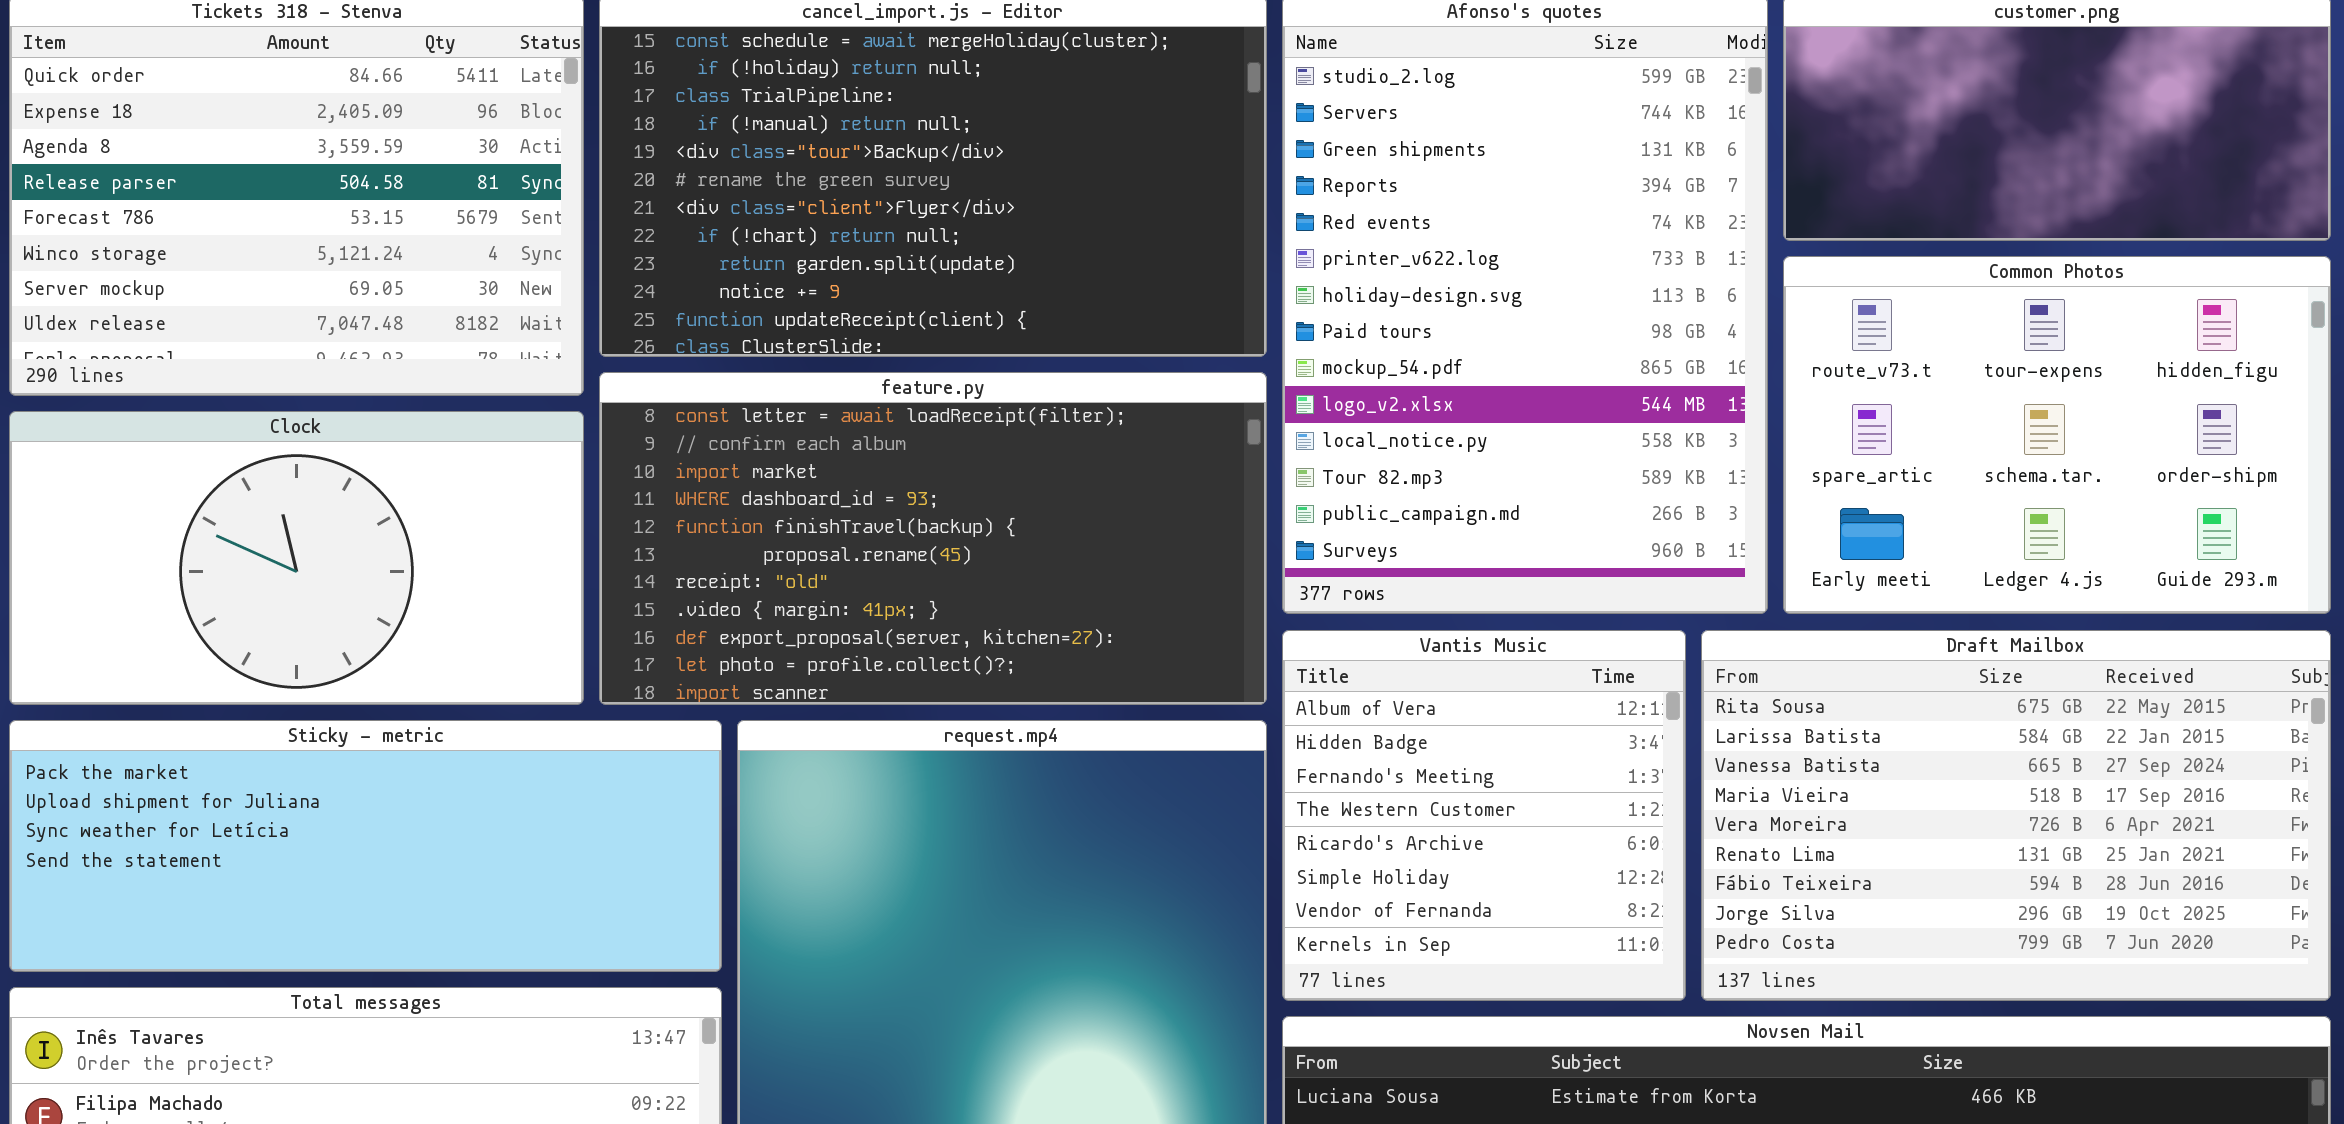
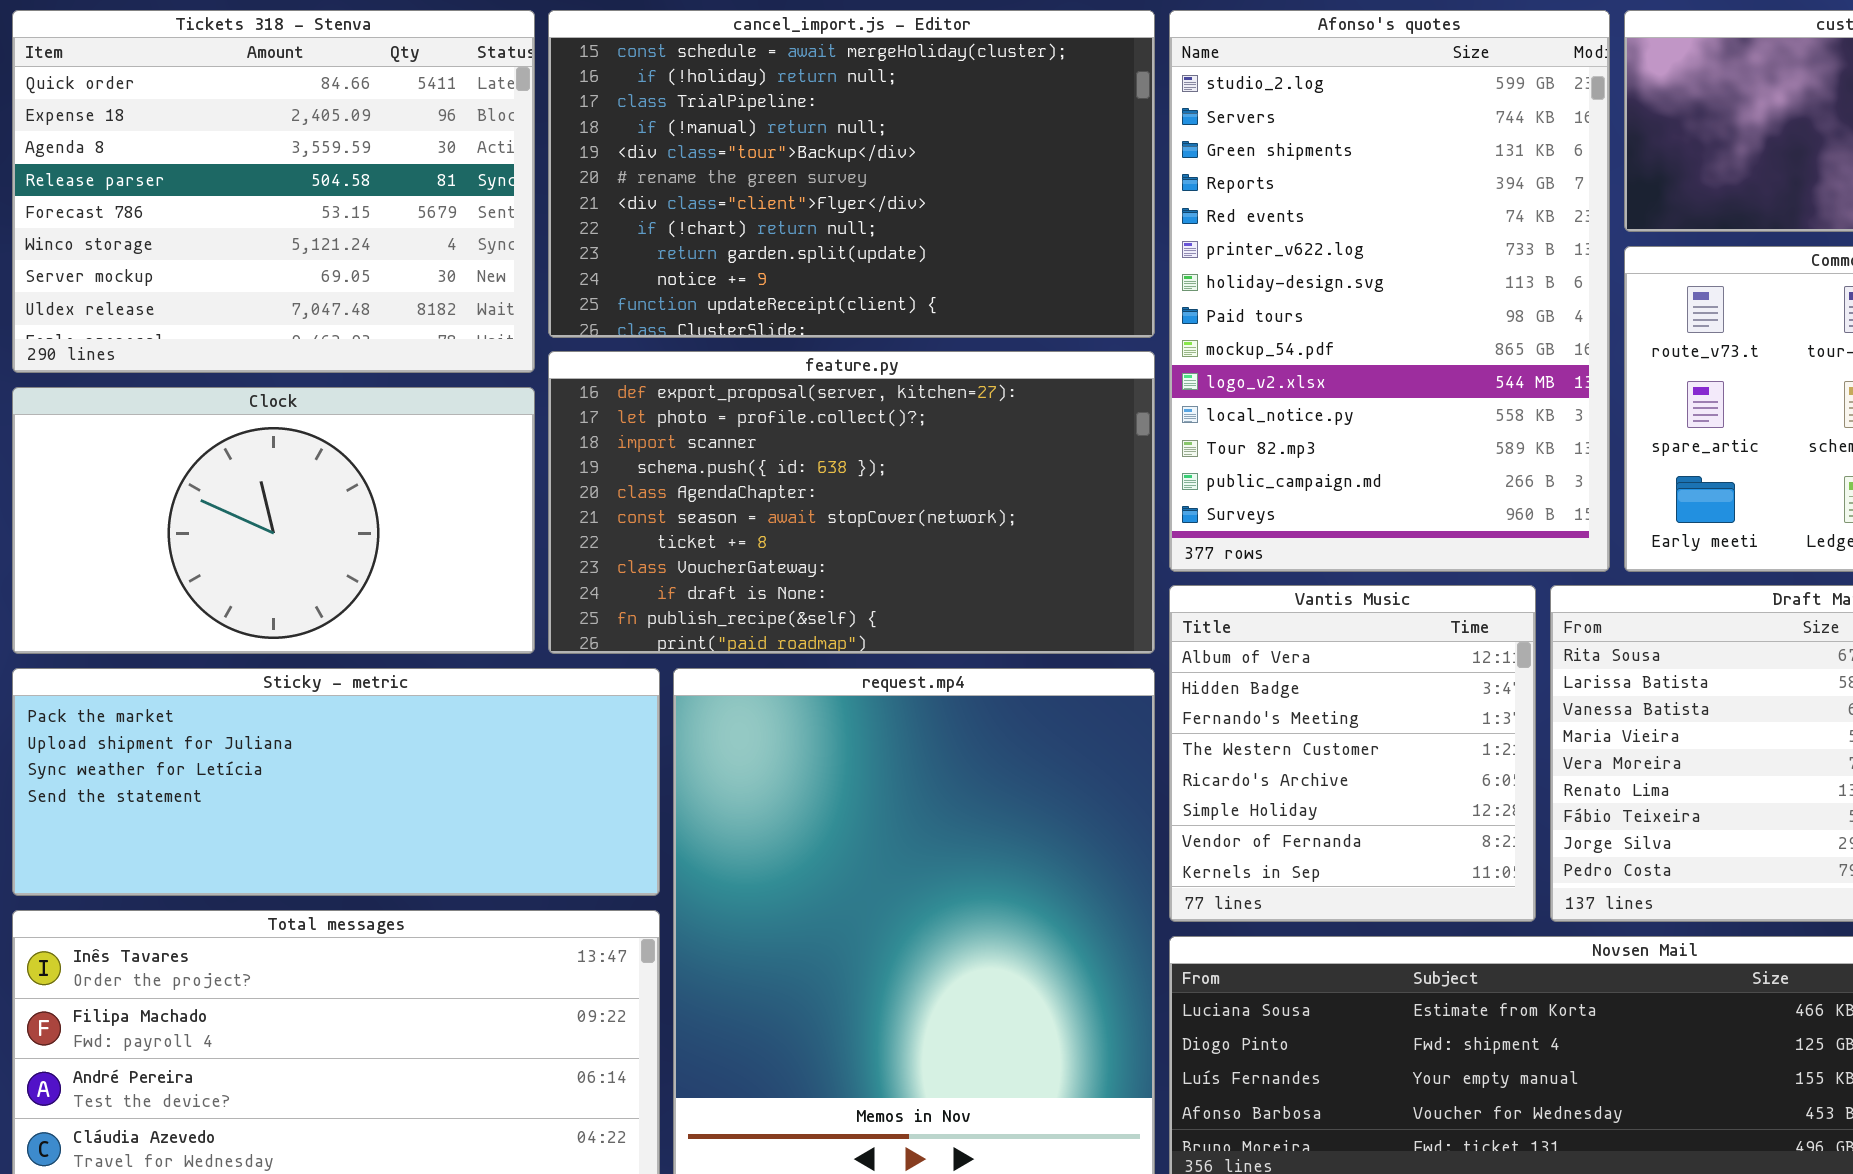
feature.py: [599,372,1267,705] -> [548,351,1155,654], scrolled down 8 rows

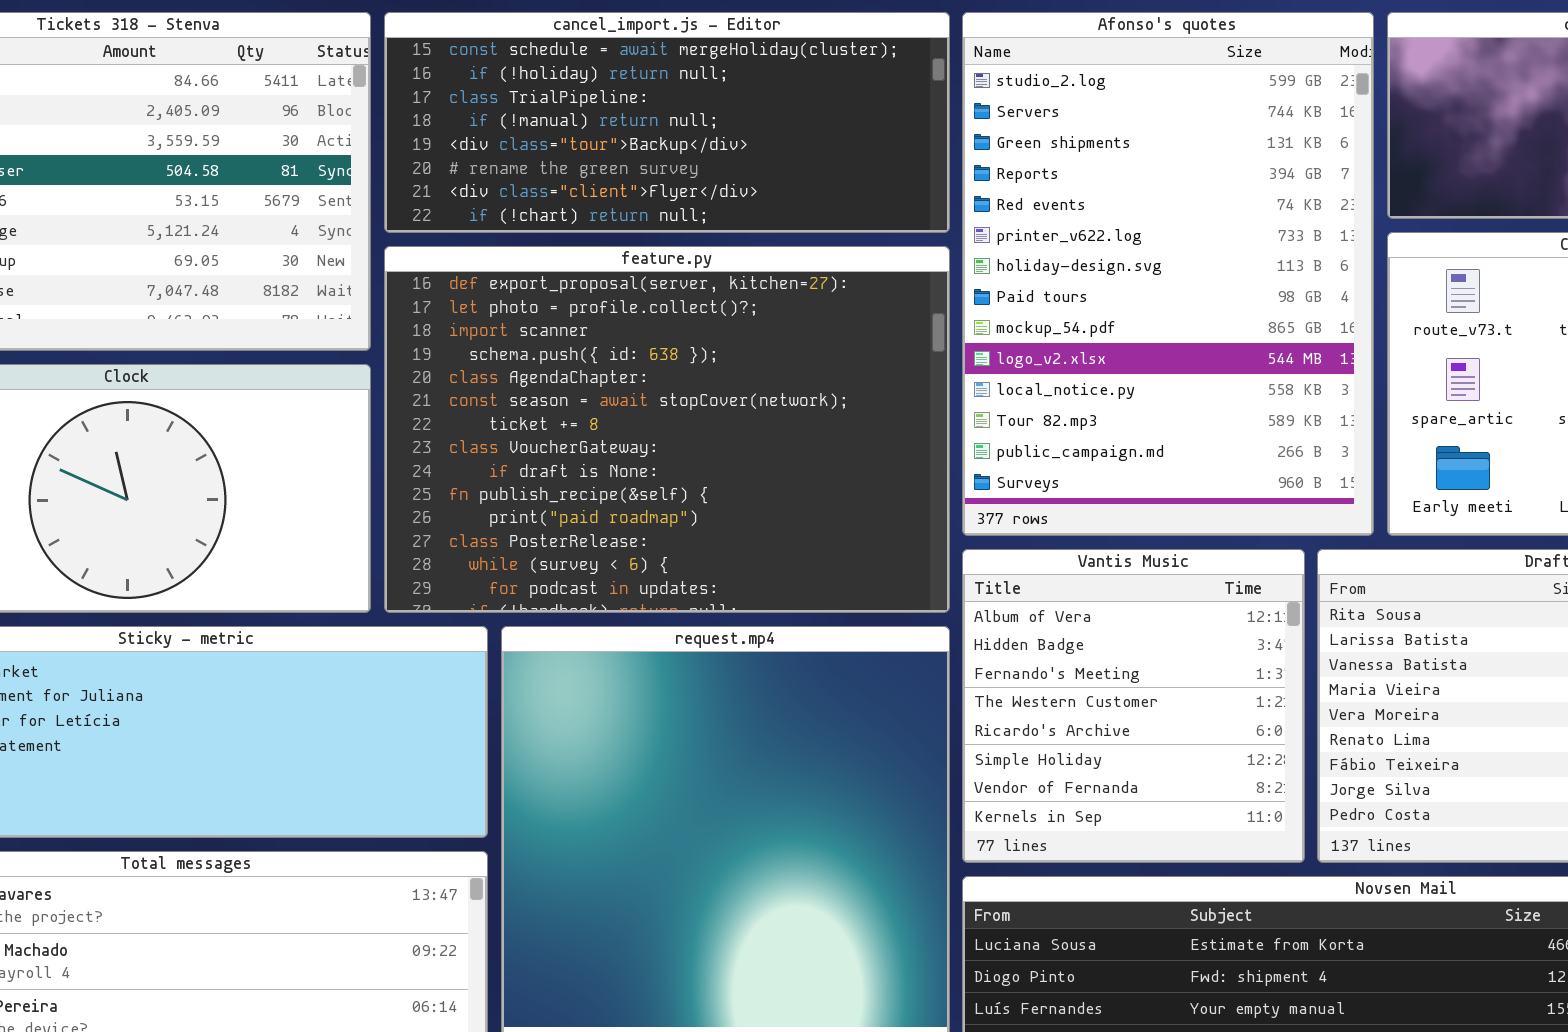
cancel_import.js - Editor: [548,10,1155,338] -> [384,12,950,233], resized
feature.py: [548,351,1155,654] -> [384,246,950,613], resized

